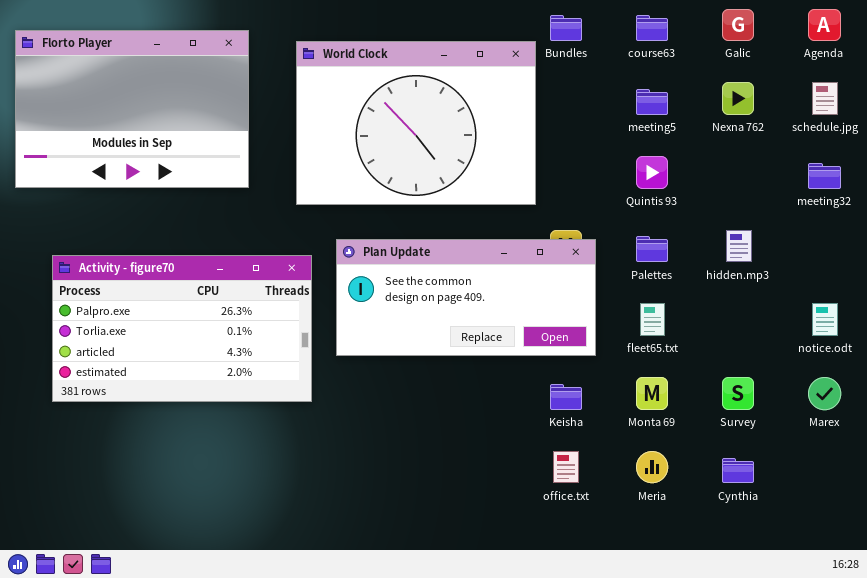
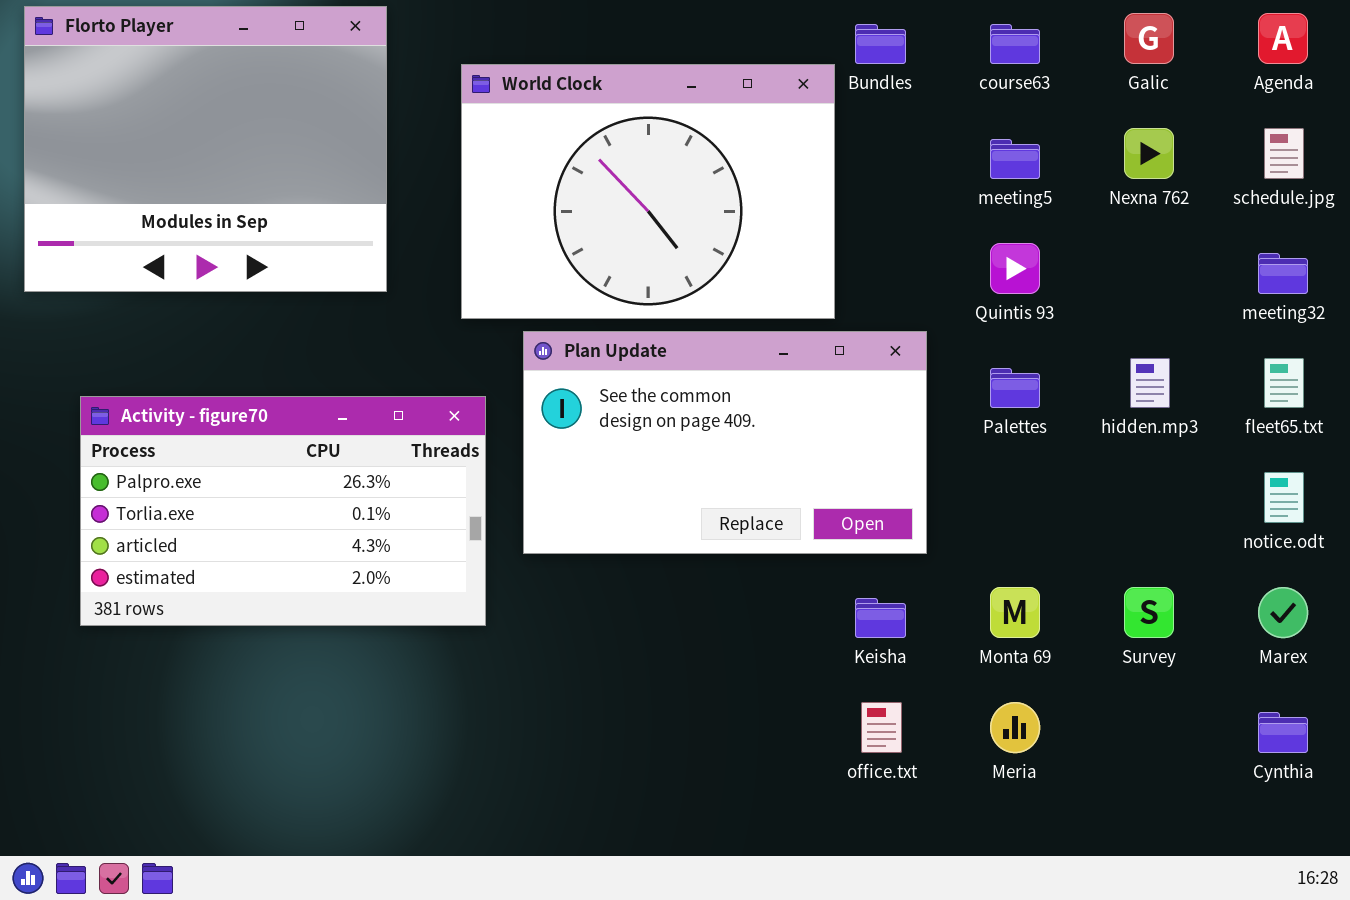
Florto Player: [15,30,249,188] -> [24,6,387,292], resized
Plan Update: [336,239,596,356] -> [523,331,927,554], resized
fleet65.txt: [640,303,665,336] -> [1264,358,1304,408], moved
Cynthia: [722,458,754,483] -> [1258,712,1308,753], moved

